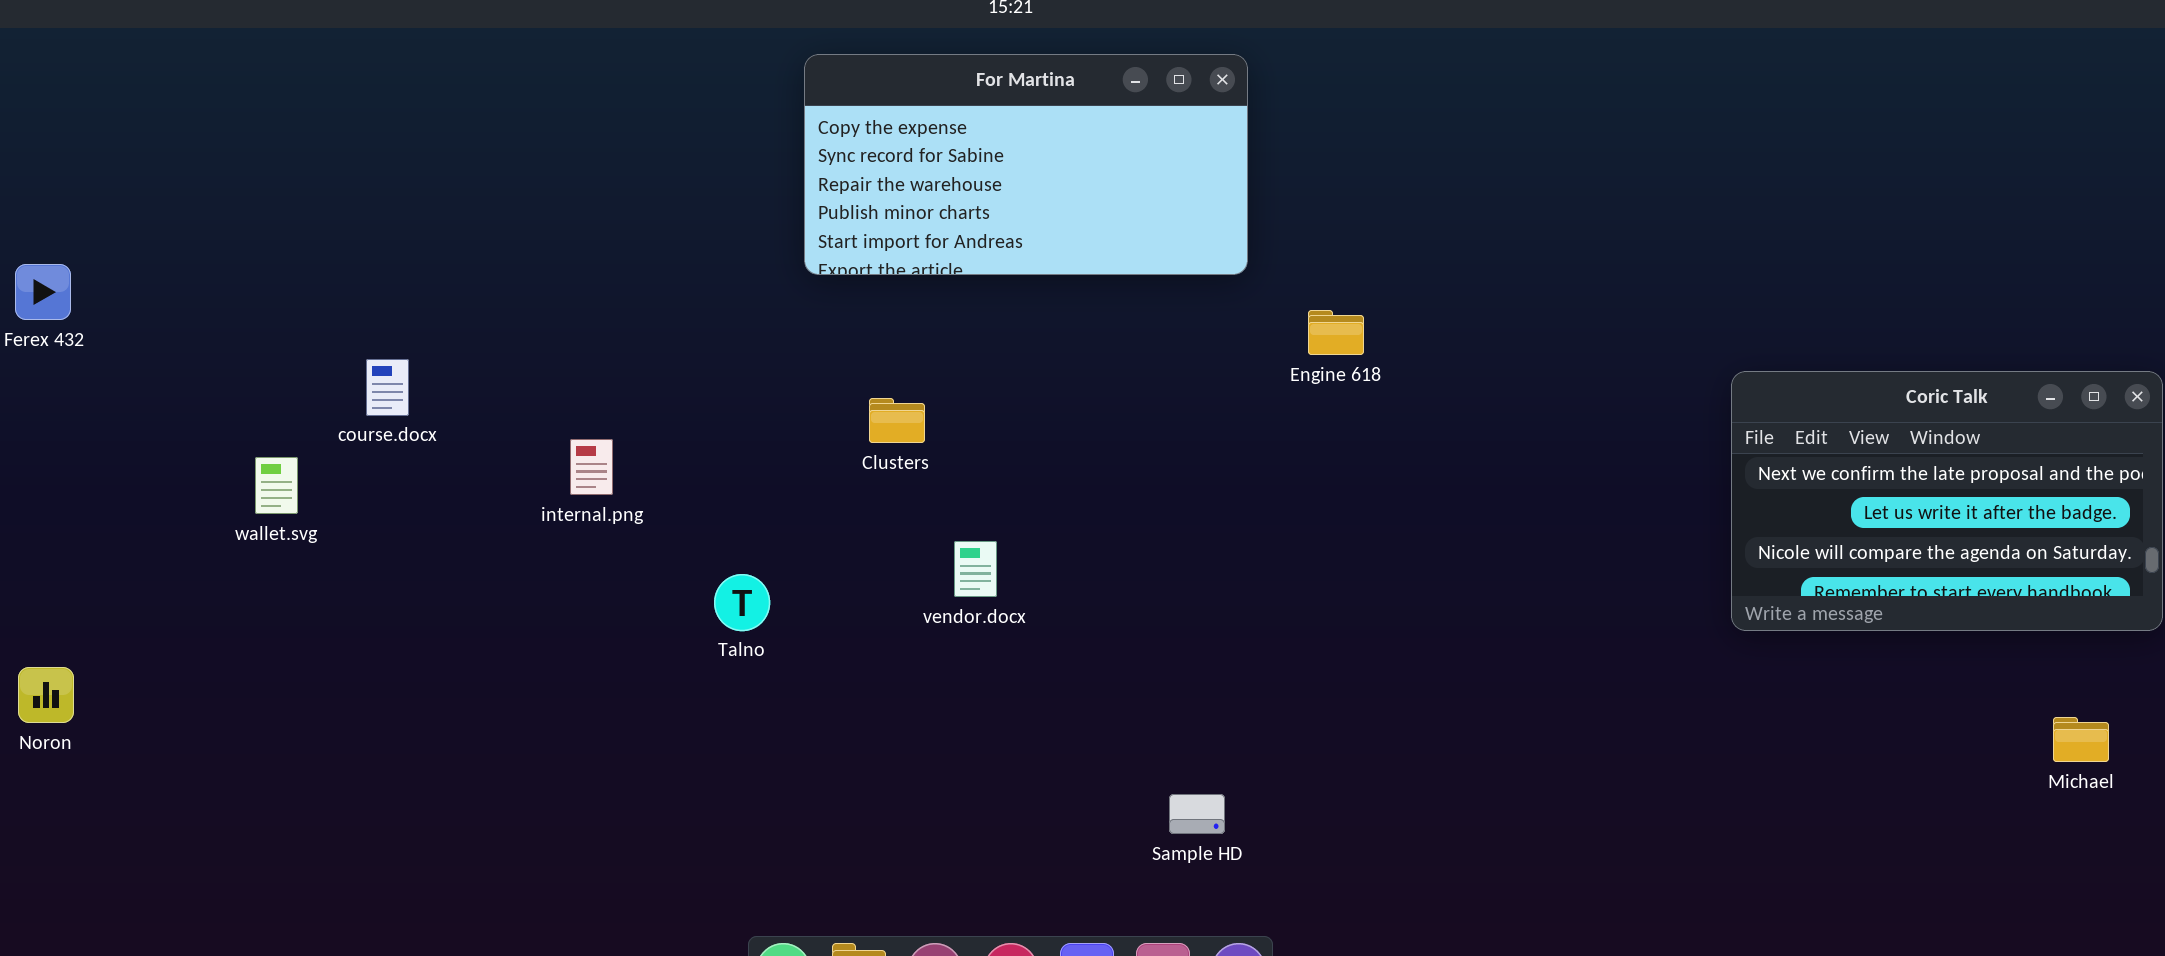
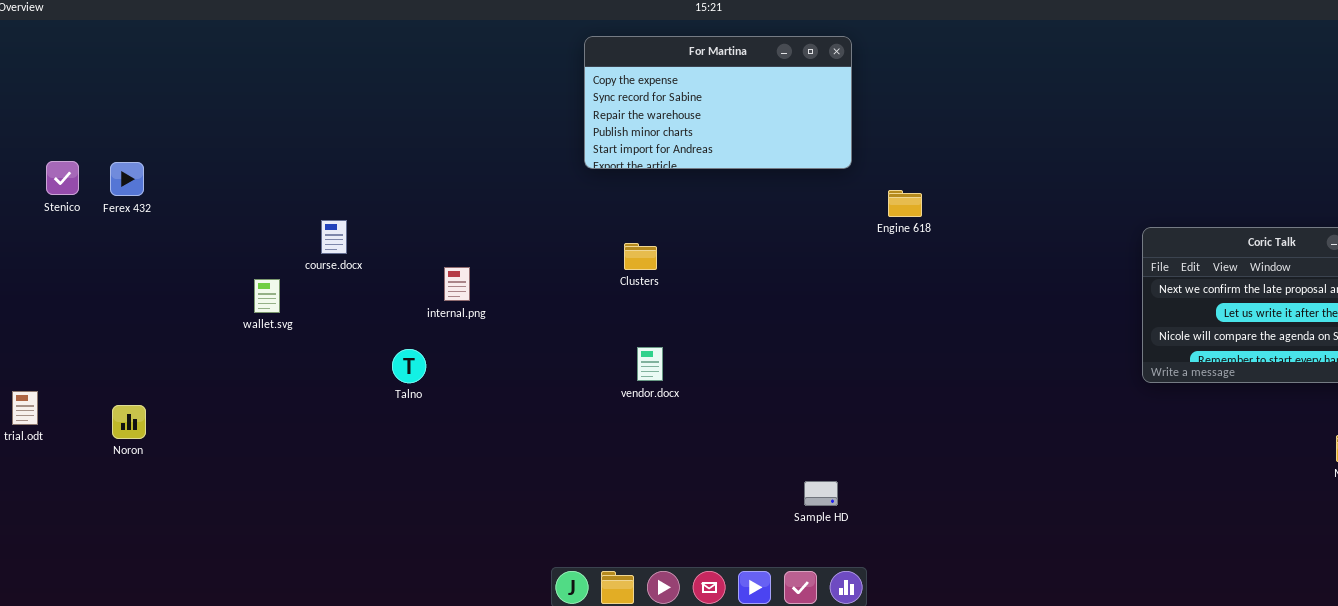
vendor.docx: [954,541,997,597] -> [637,347,663,381], moved
Talno: [714,574,770,631] -> [392,349,426,383], moved

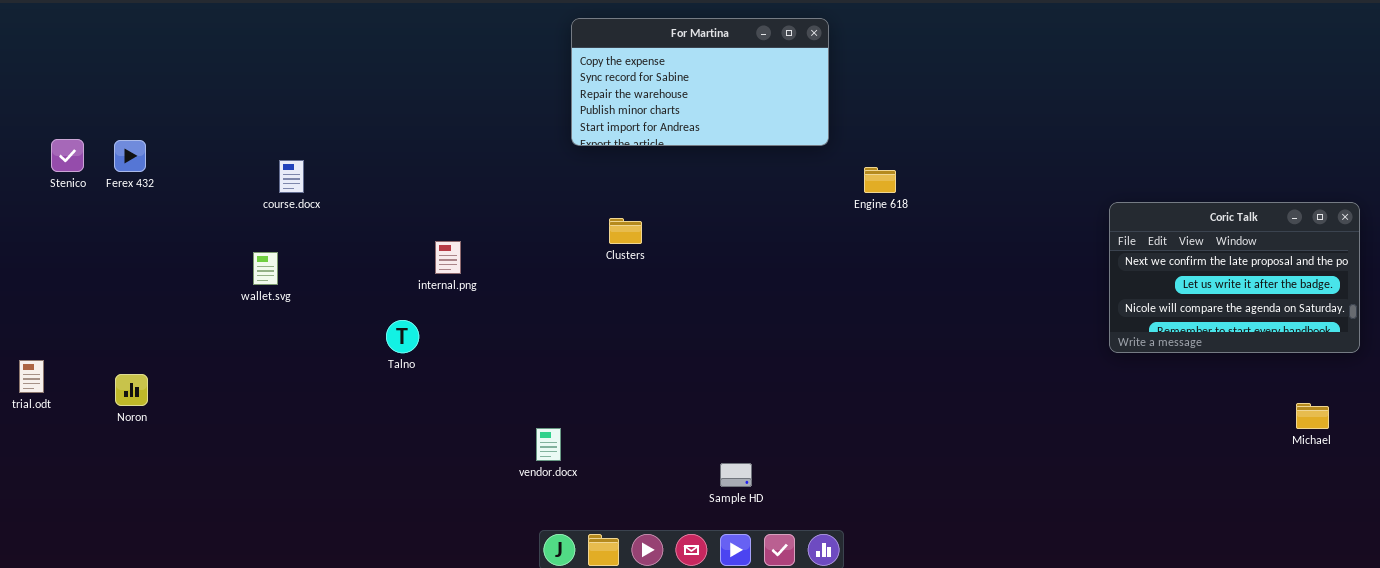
course.docx: [321,220,347,254] -> [279,160,304,193], moved
vendor.docx: [637,347,663,381] -> [536,428,561,461], moved
Sample HD: [804,481,838,506] -> [720,463,752,487], moved

